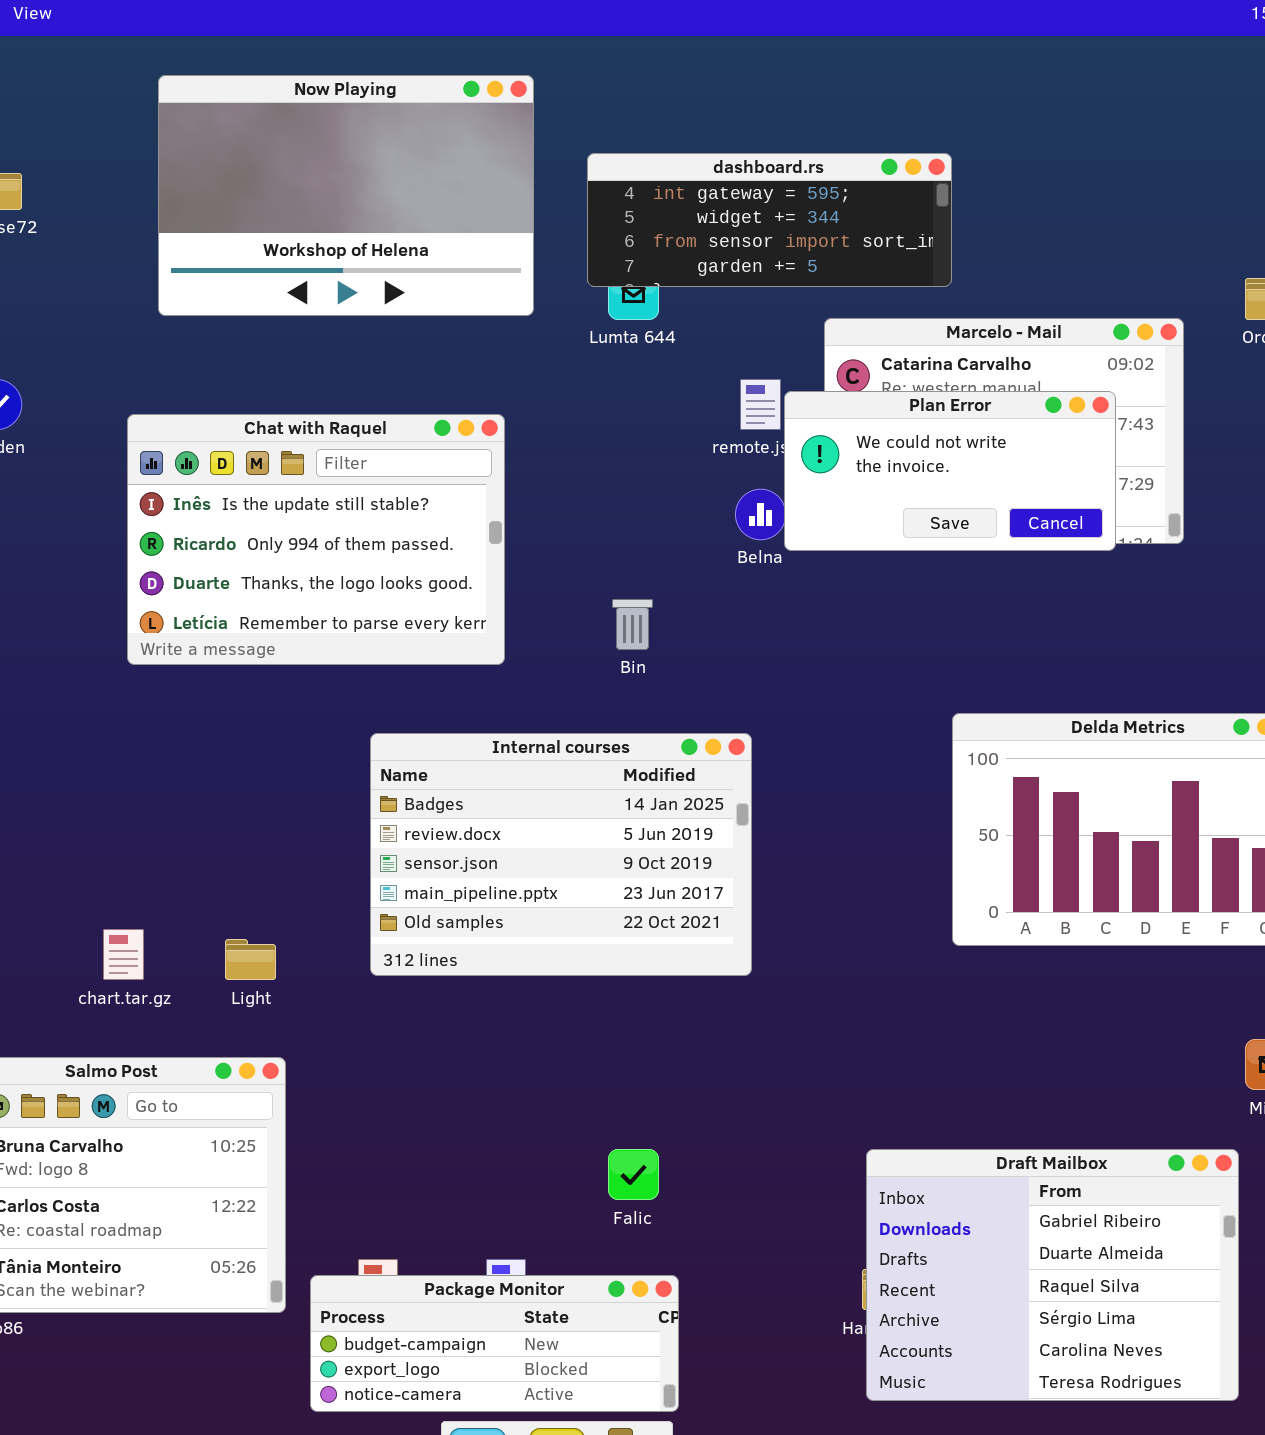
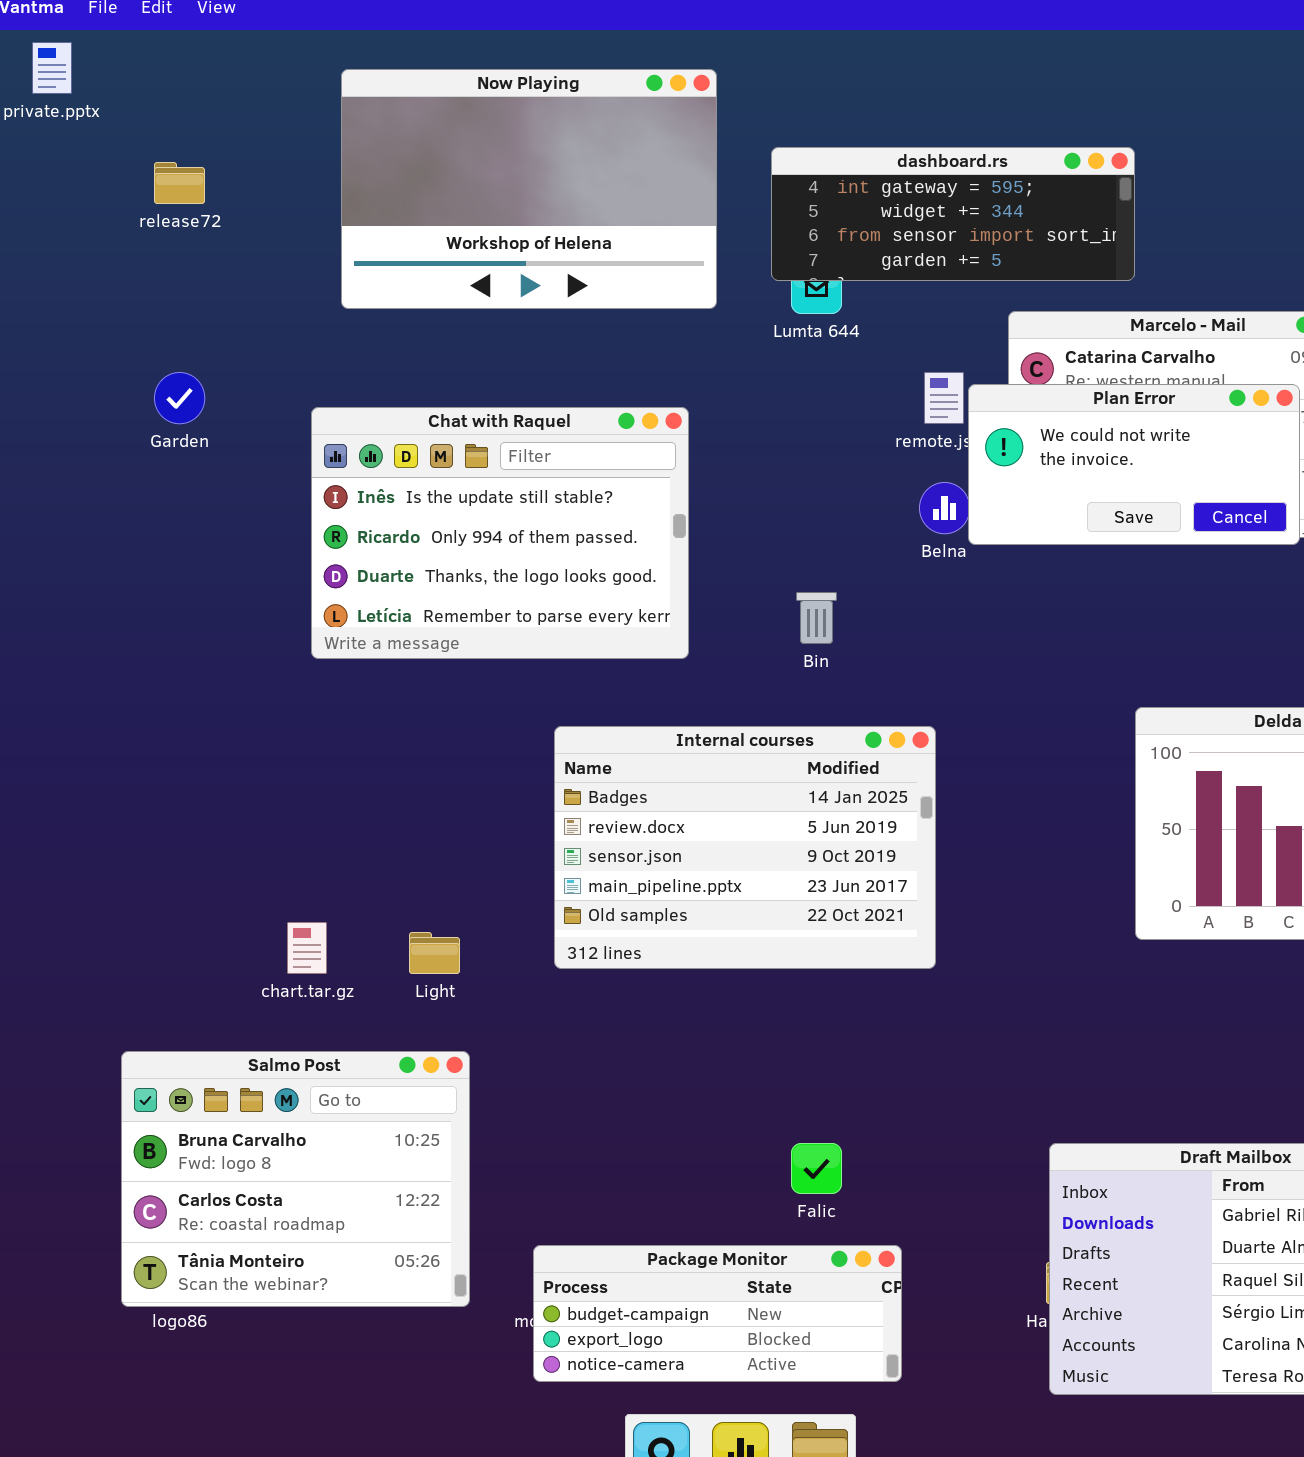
Package Monitor: [310,1275,679,1412] -> [533,1245,902,1382], moved

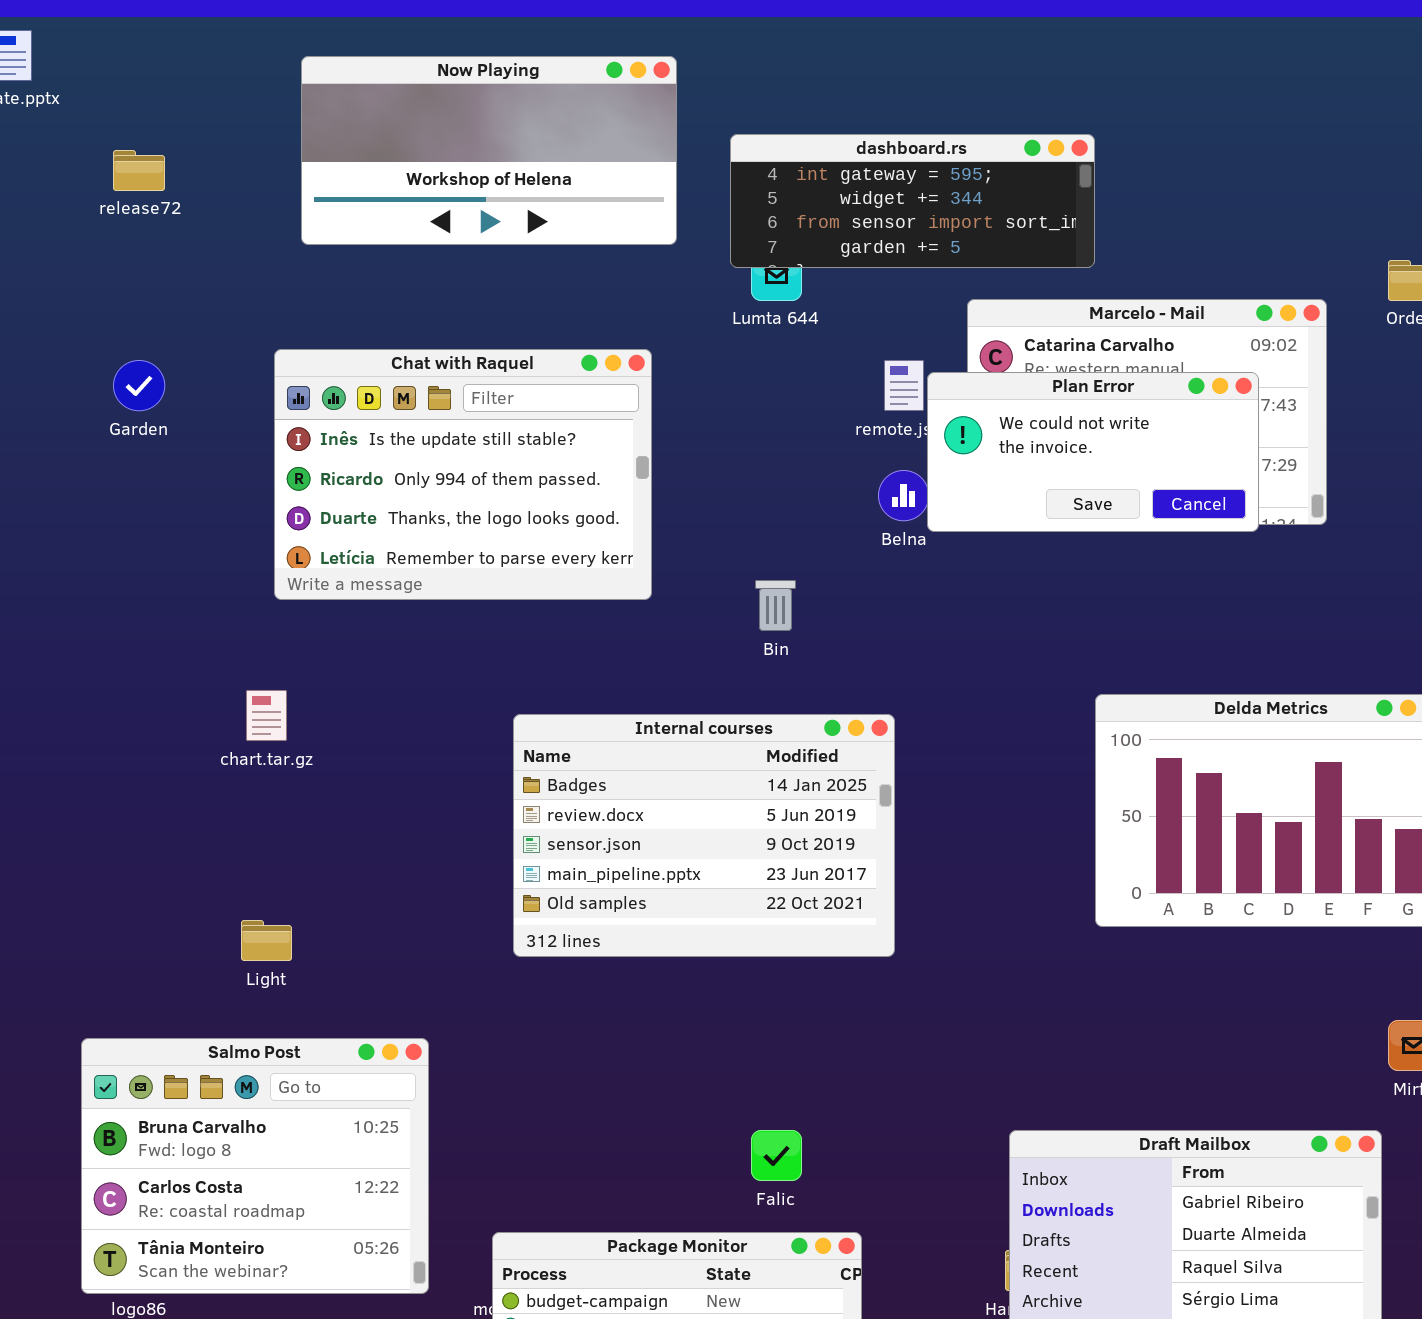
Now Playing: [341,69,717,309] -> [301,56,677,245], resized
Chat with Raquel: [311,407,689,659] -> [274,349,652,600], moved
chart.tar.gz: [287,922,327,974] -> [246,690,287,741], moved
Light: [409,932,460,974] -> [241,920,292,961], moved

